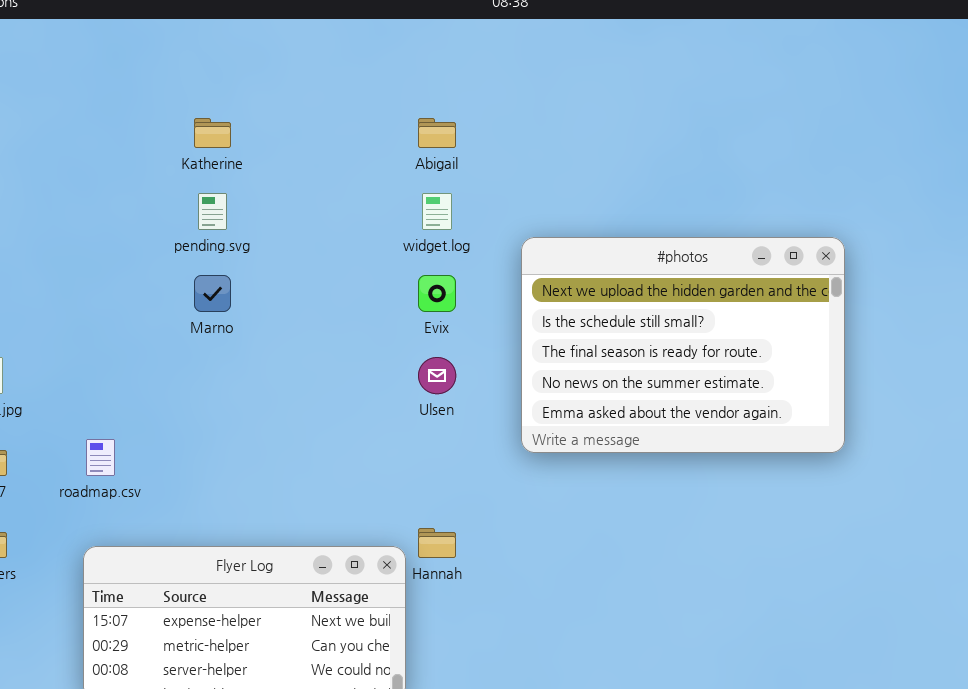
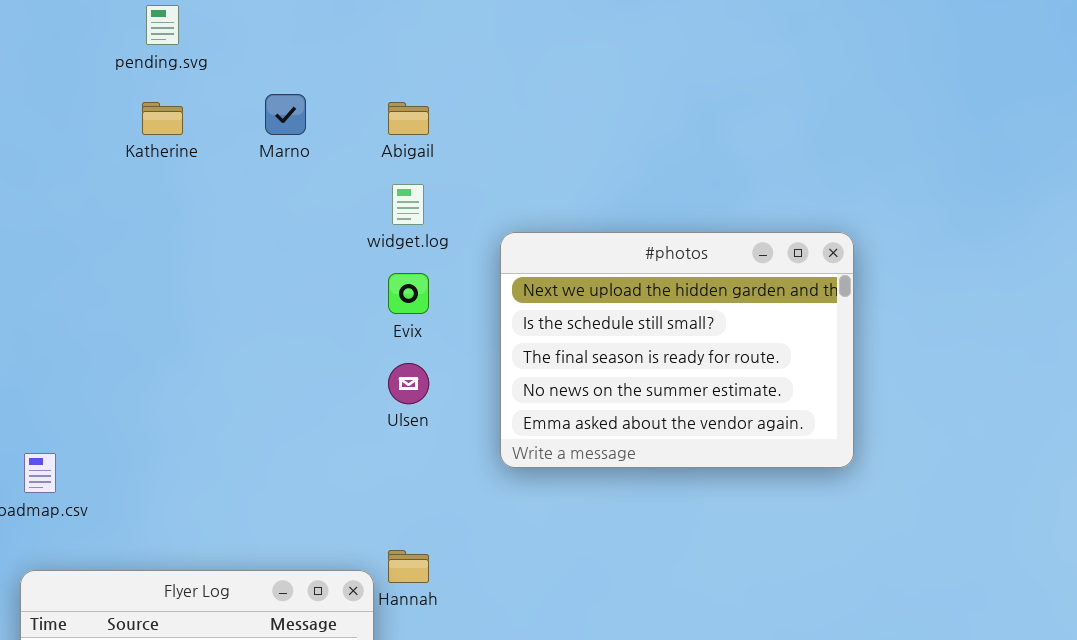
pending.svg: [198,193,227,230] -> [146,5,179,45], moved
Marno: [194,275,231,312] -> [265,94,306,135], moved

